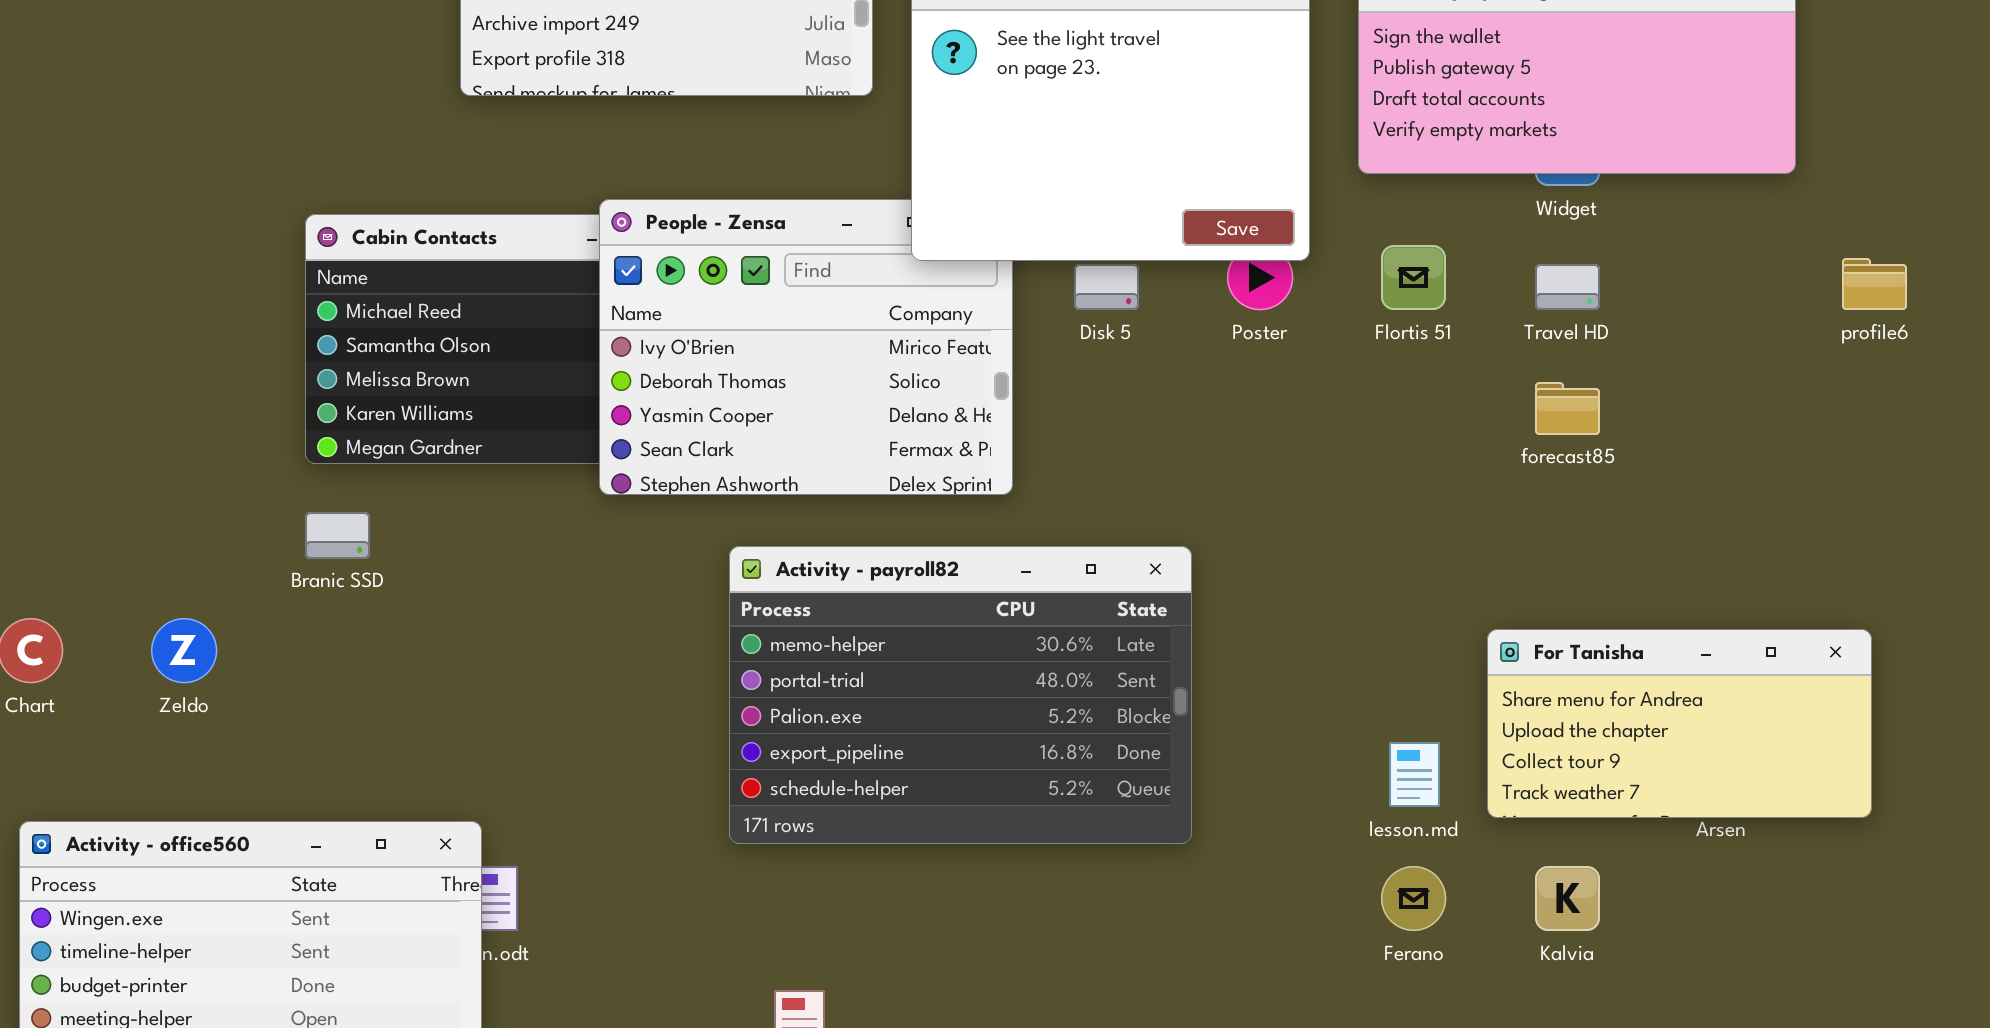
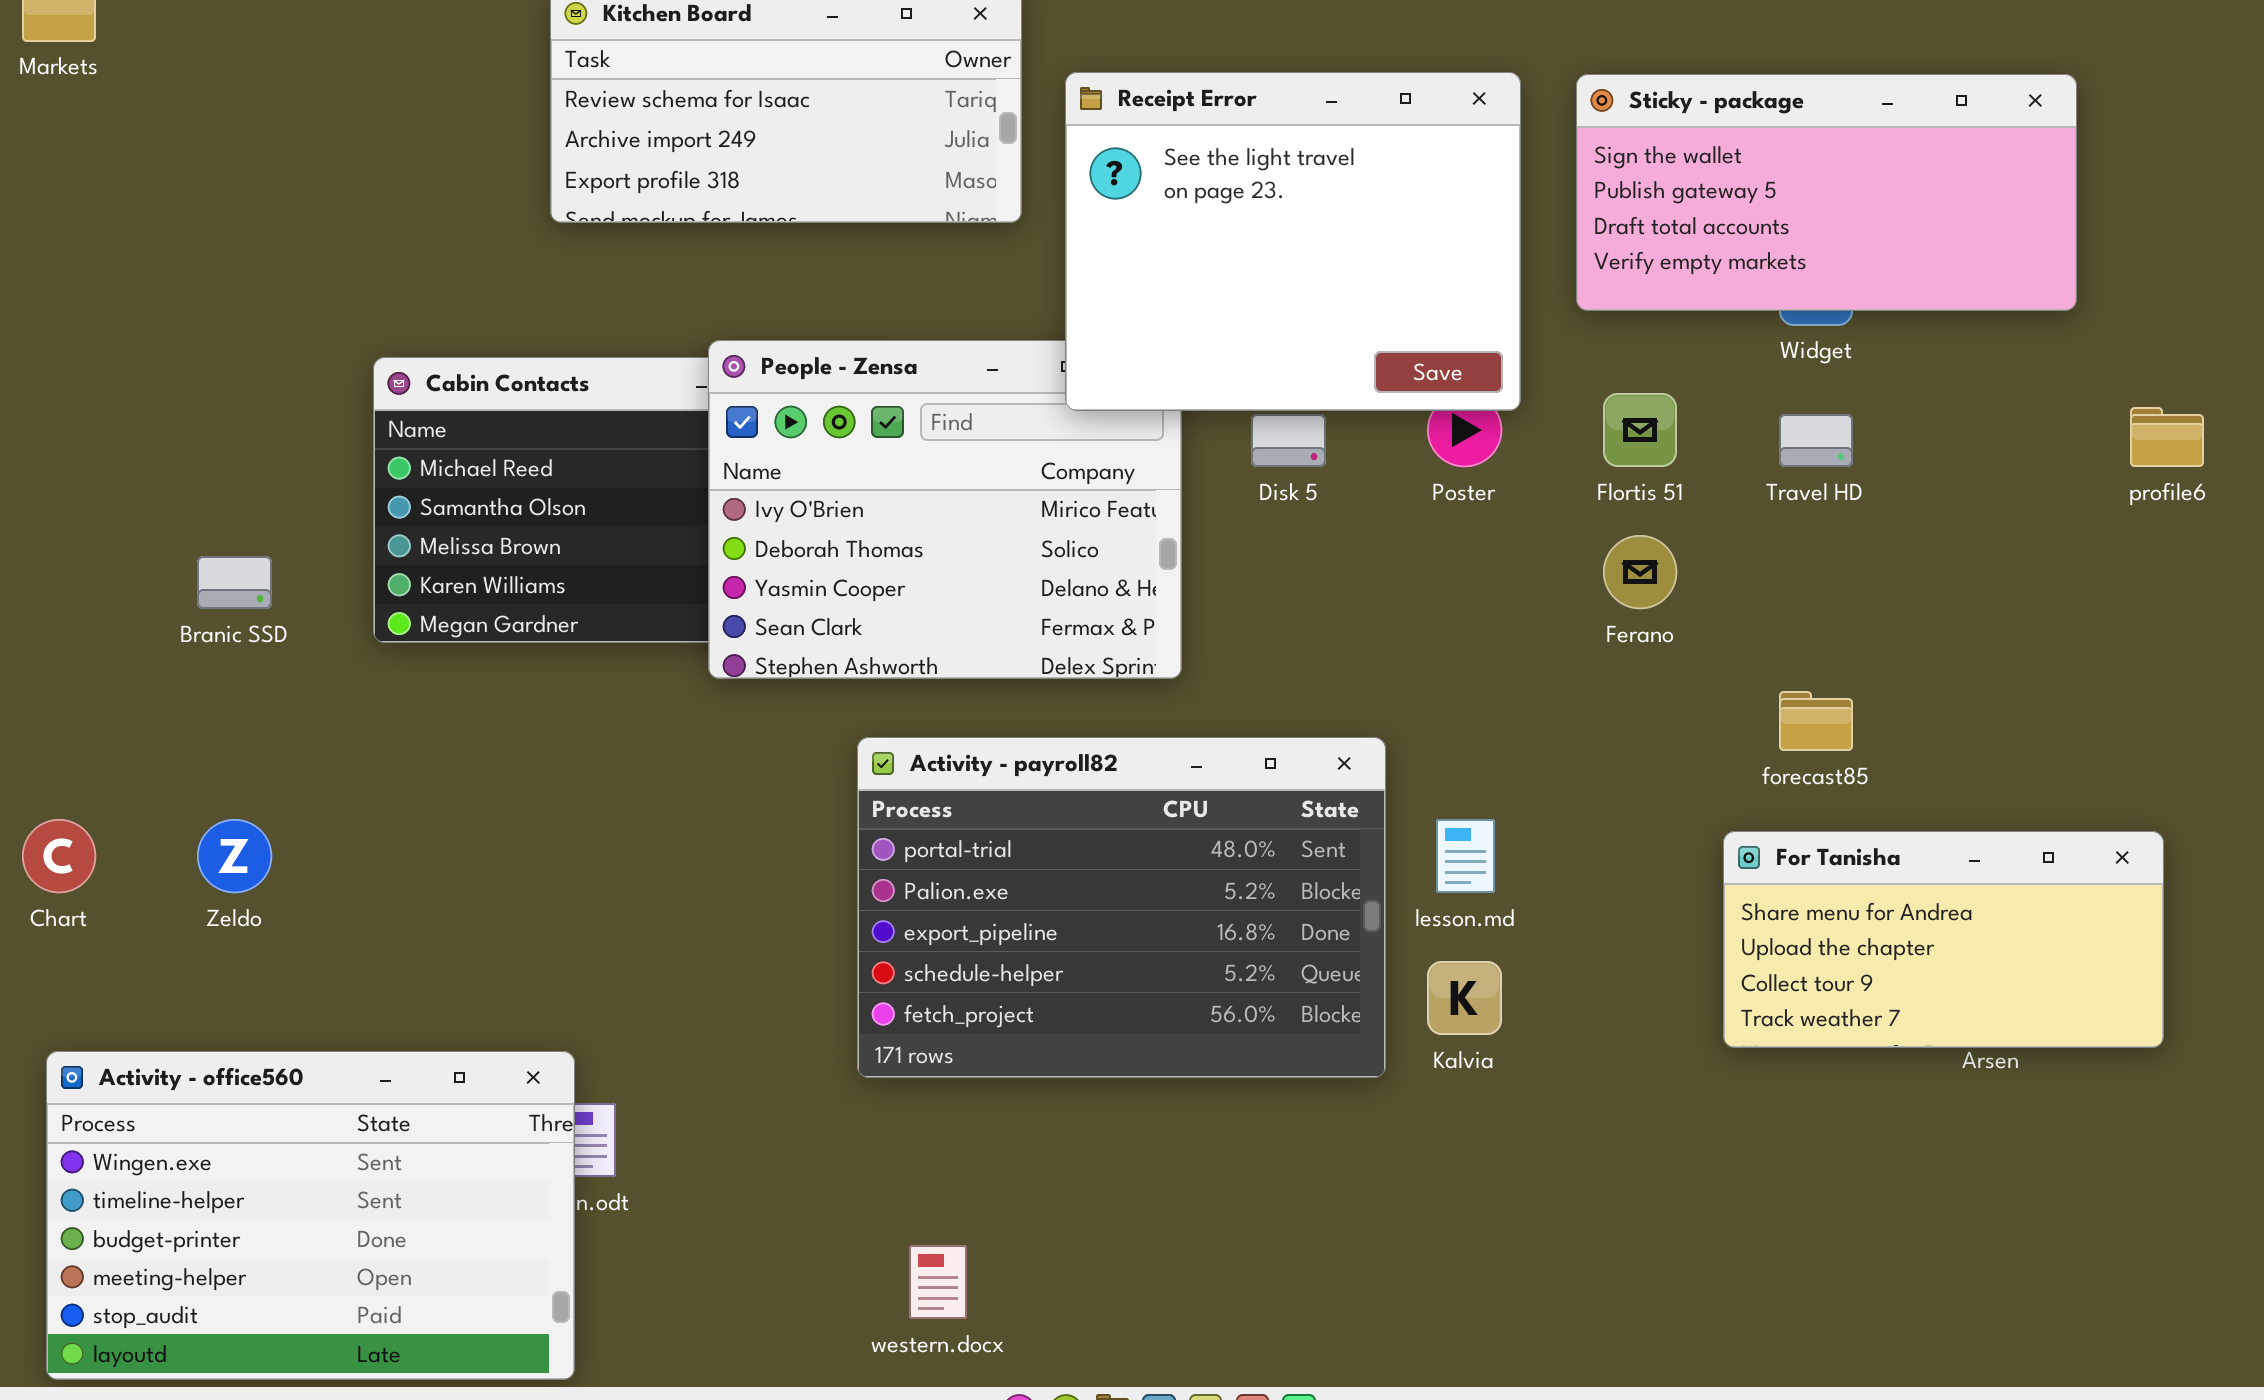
forecast85: [1535,382,1600,435] -> [1779,691,1853,751], moved
Branic SSD: [305,512,370,559] -> [197,556,272,609], moved
Activity - payroll82: [729,546,1192,844] -> [857,737,1386,1078], scrolled down 1 row
lesson.md: [1389,742,1440,807] -> [1436,819,1495,893], moved
Ferano: [1381,866,1446,931] -> [1603,535,1677,609], moved
Kalvia: [1535,866,1600,931] -> [1427,961,1502,1035], moved

